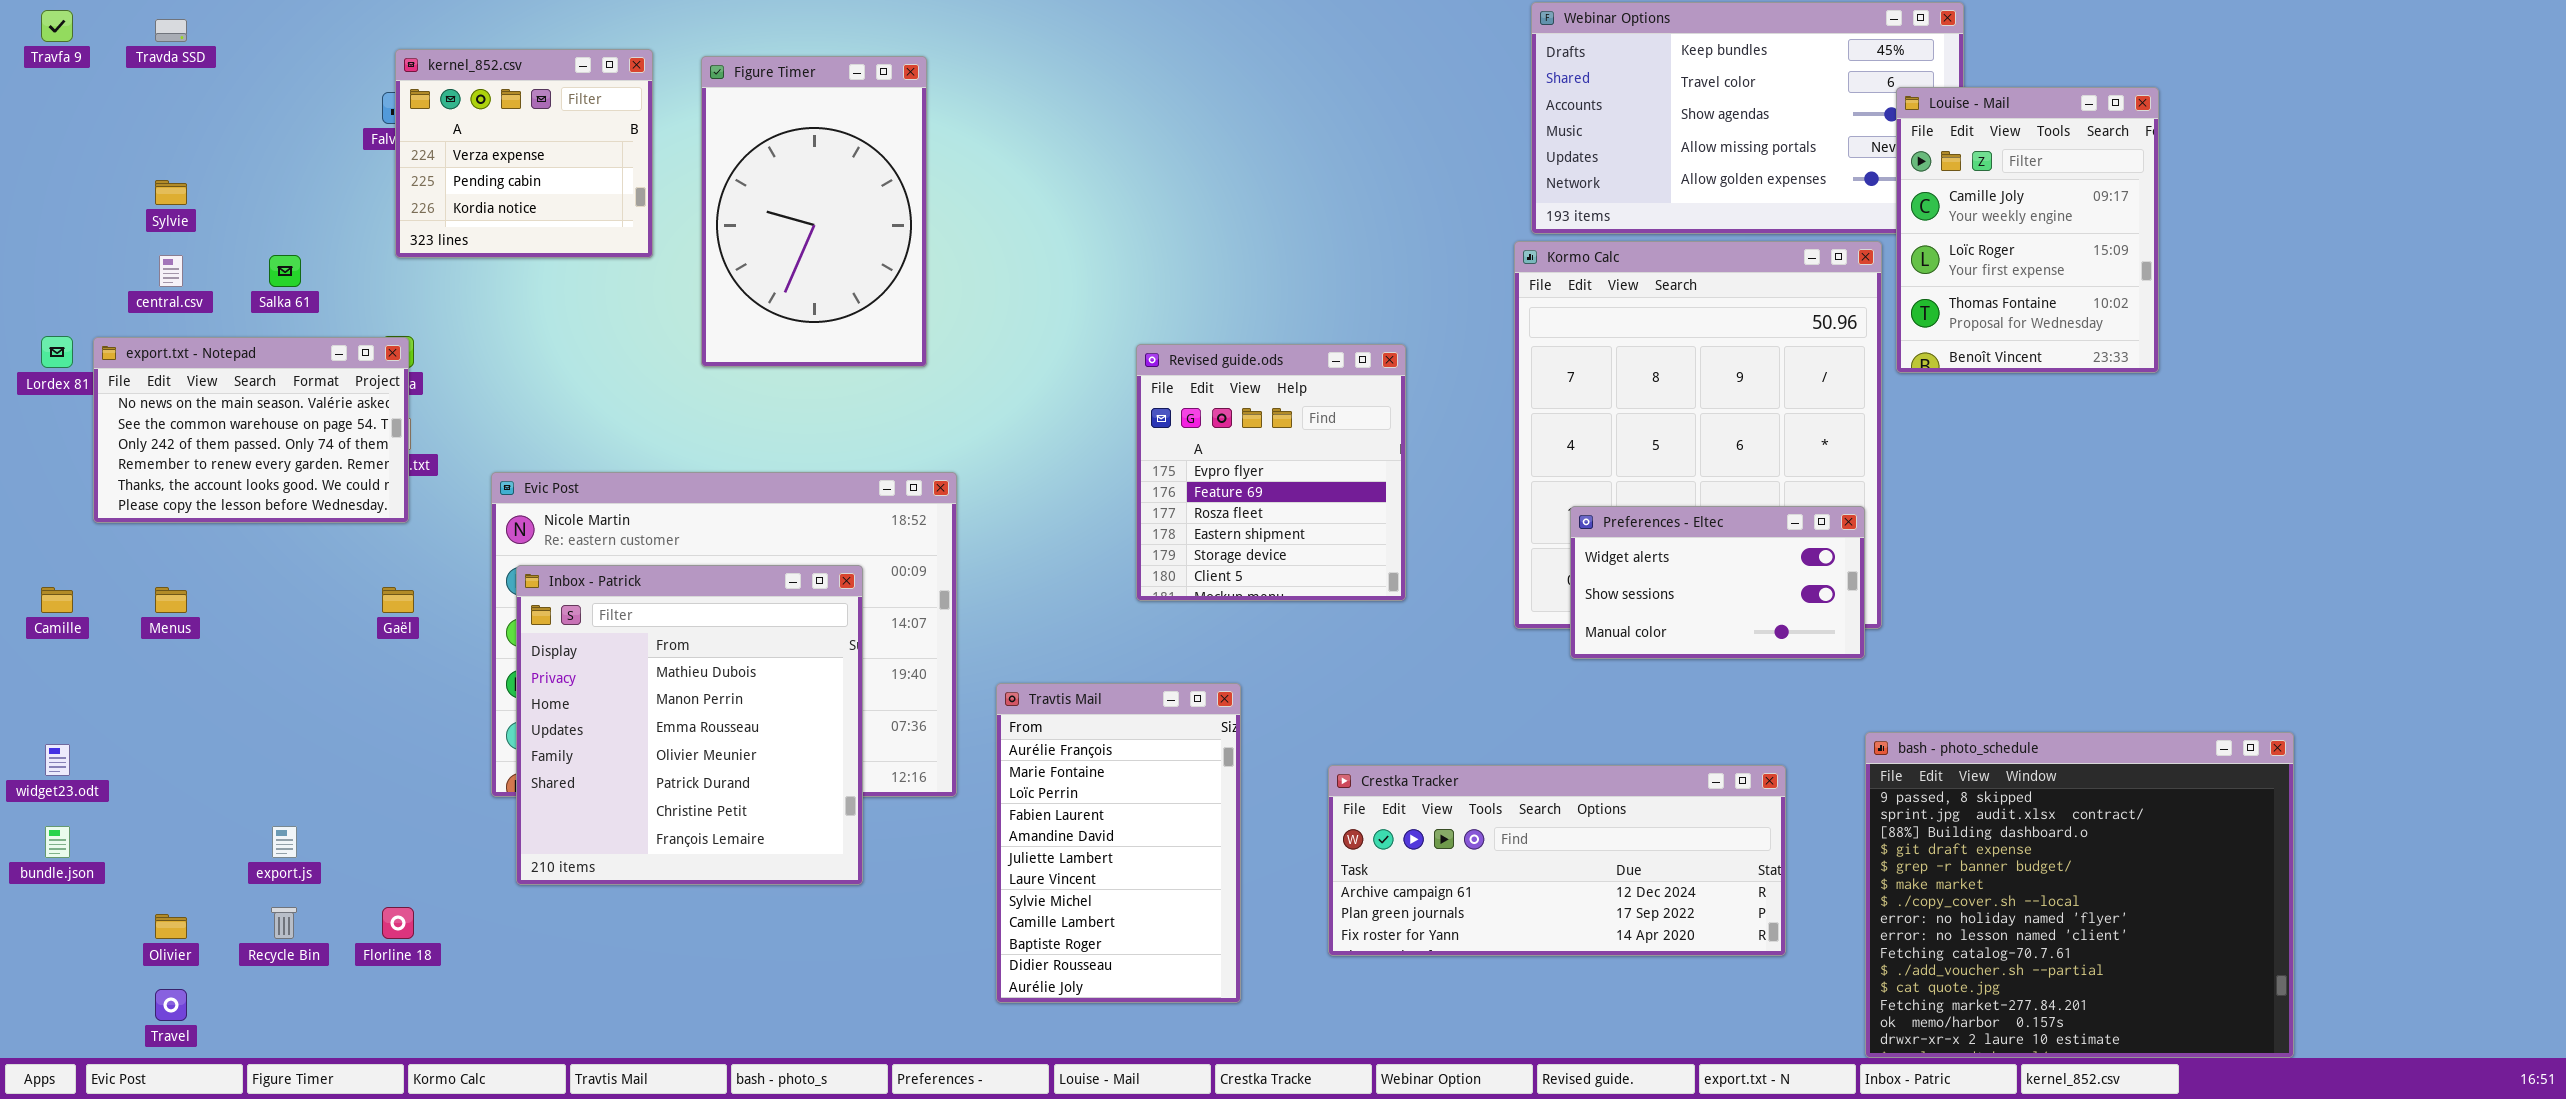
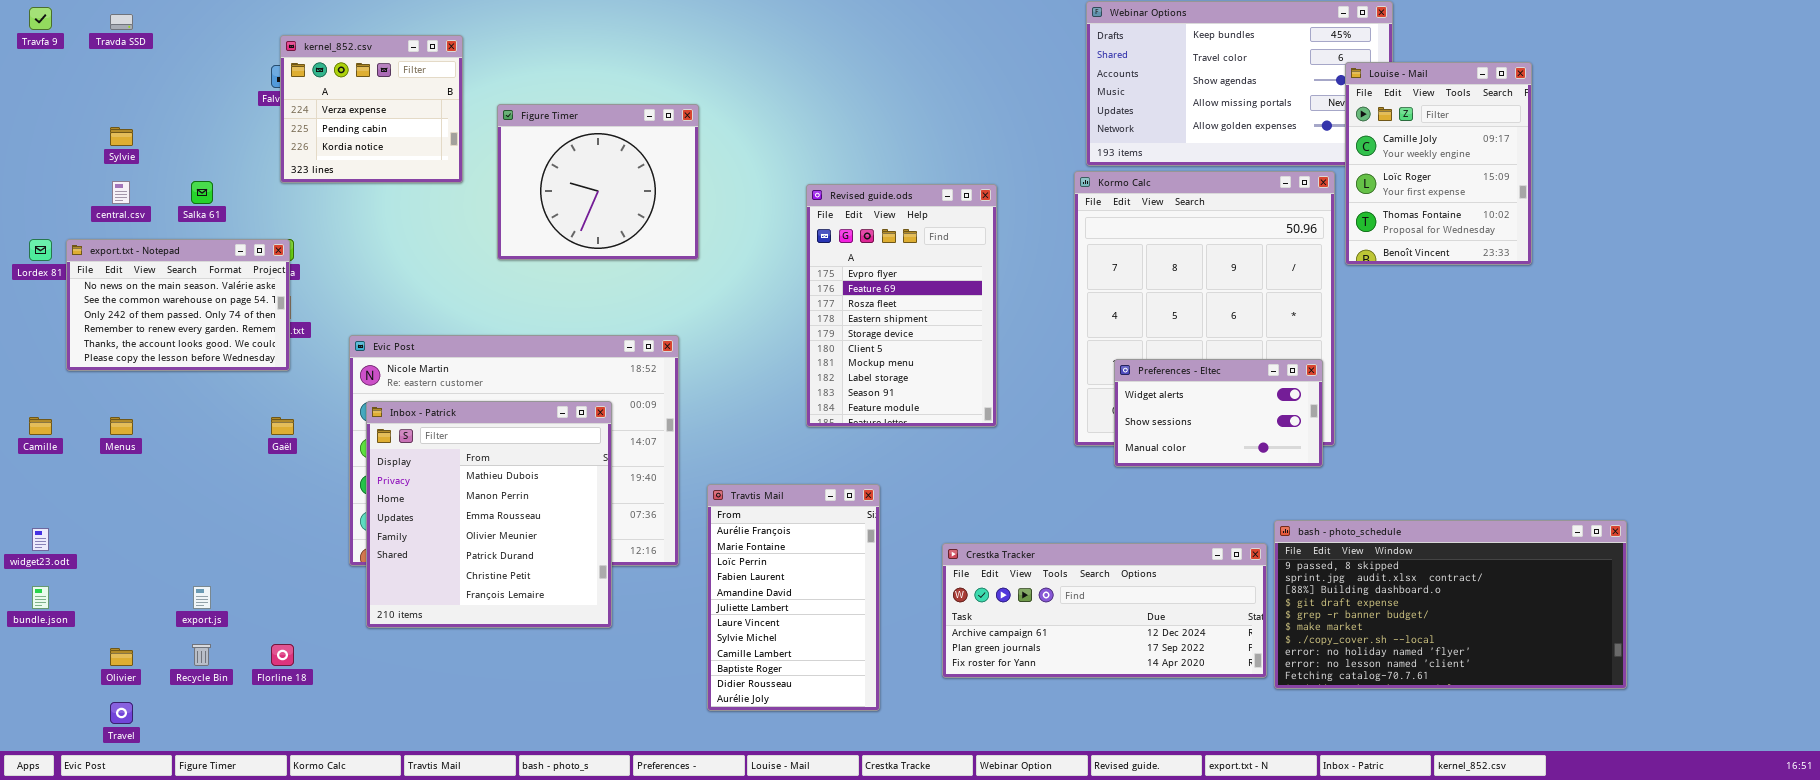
Figure Timer: [701,56,927,367] -> [497,104,699,260], resized
Revised guide.ods: [1136,344,1406,601] -> [806,184,997,427], resized
bash - photo_schedule: [1865,732,2294,1058] -> [1274,520,1627,689], resized

